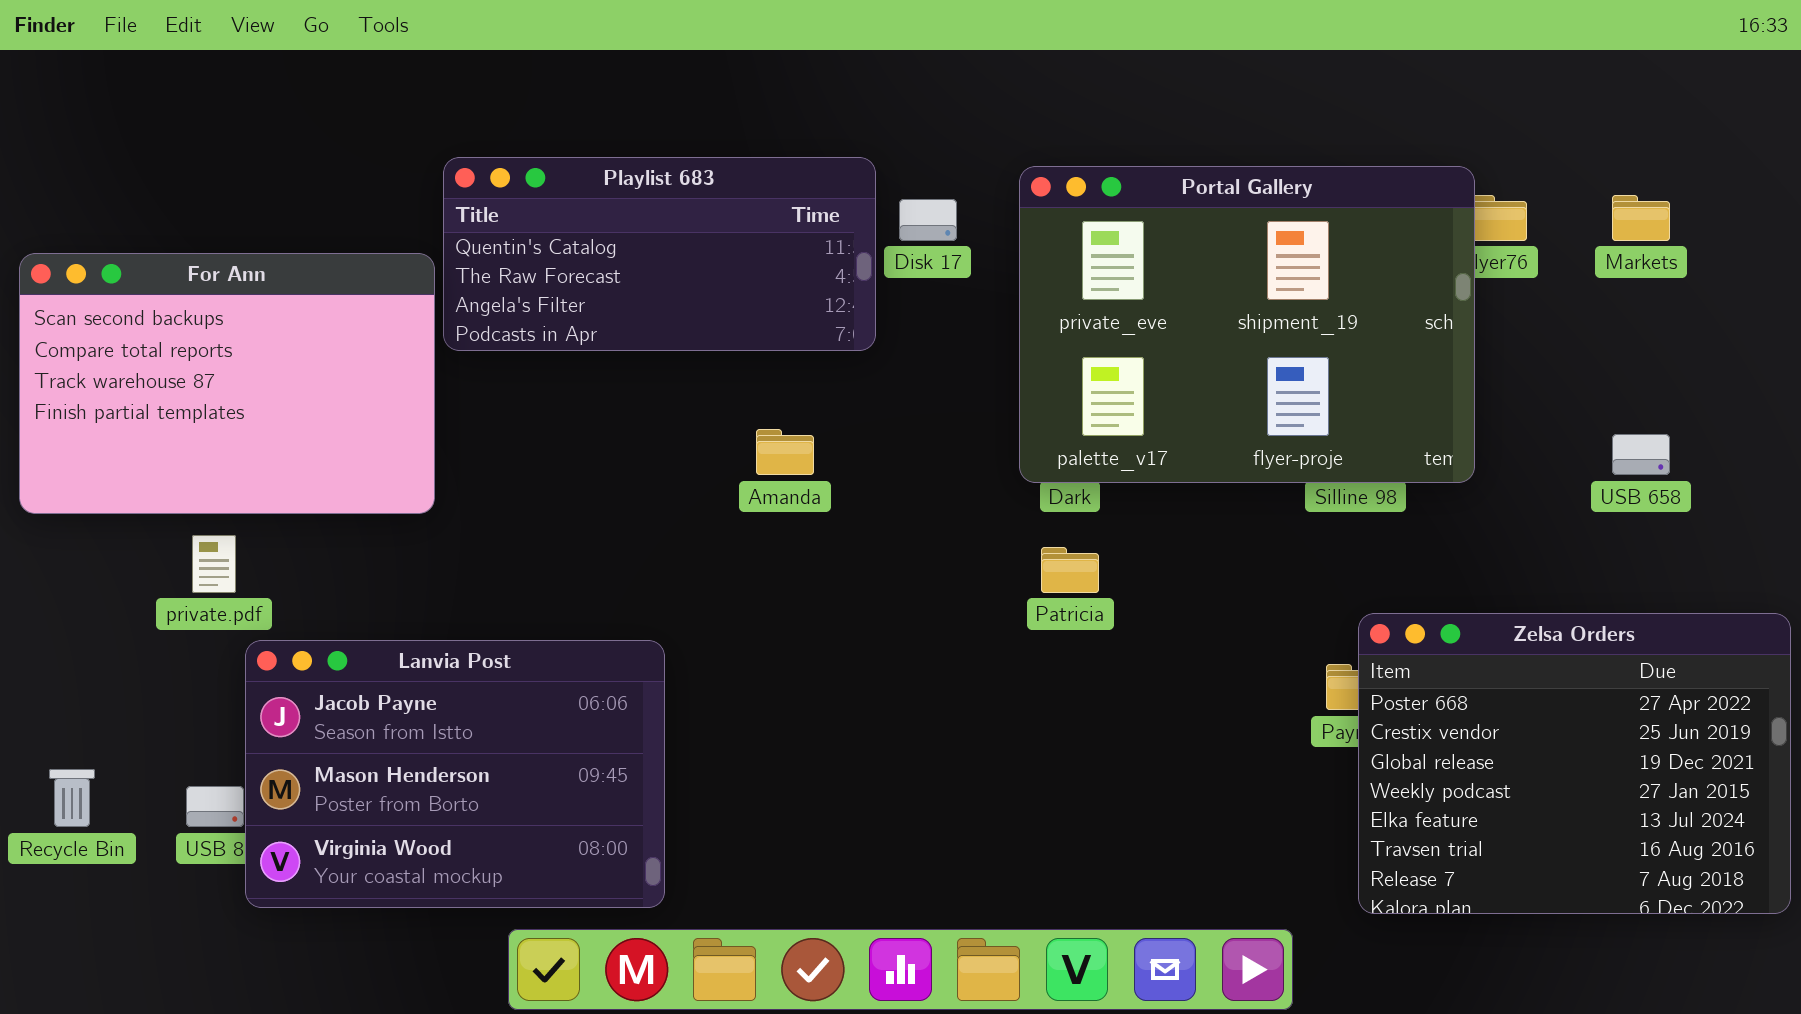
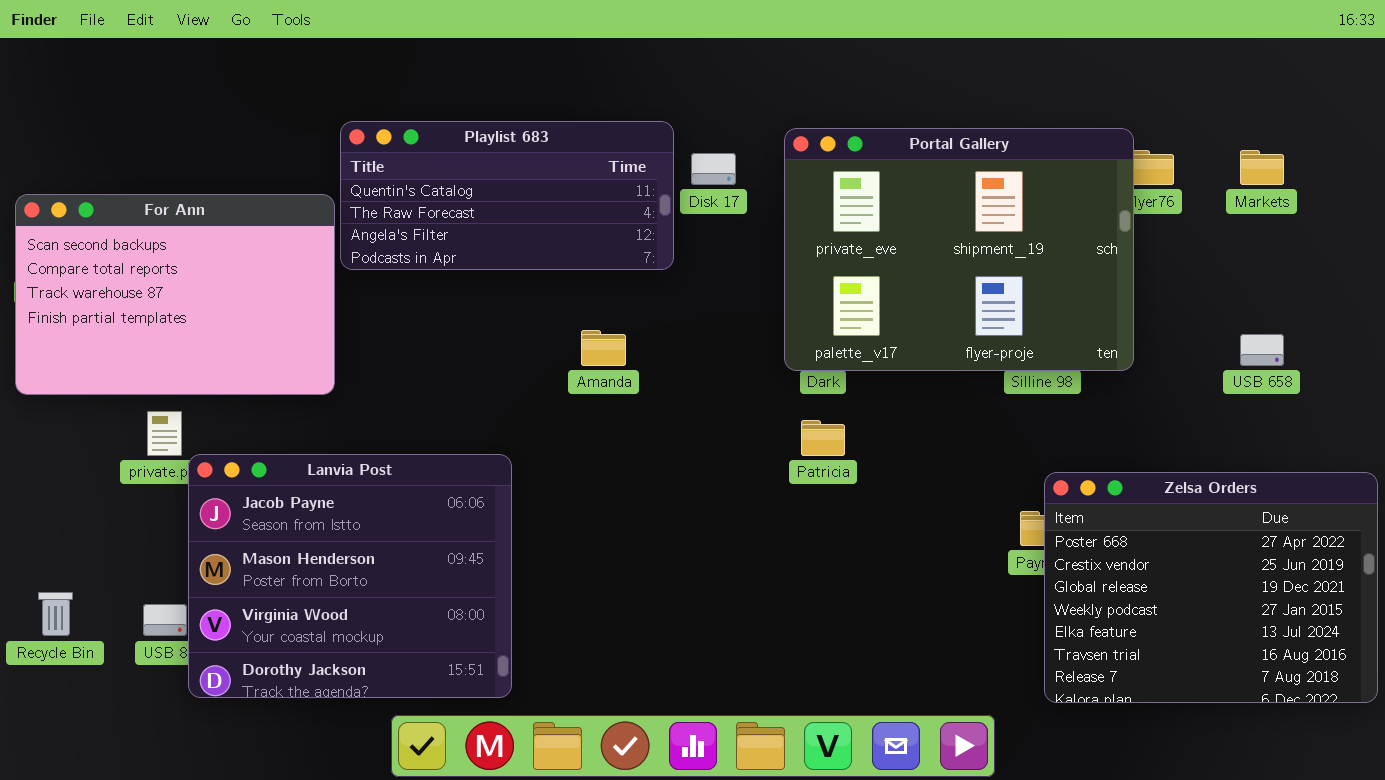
Lanvia Post: [245,640,665,908] -> [188,454,512,698], resized

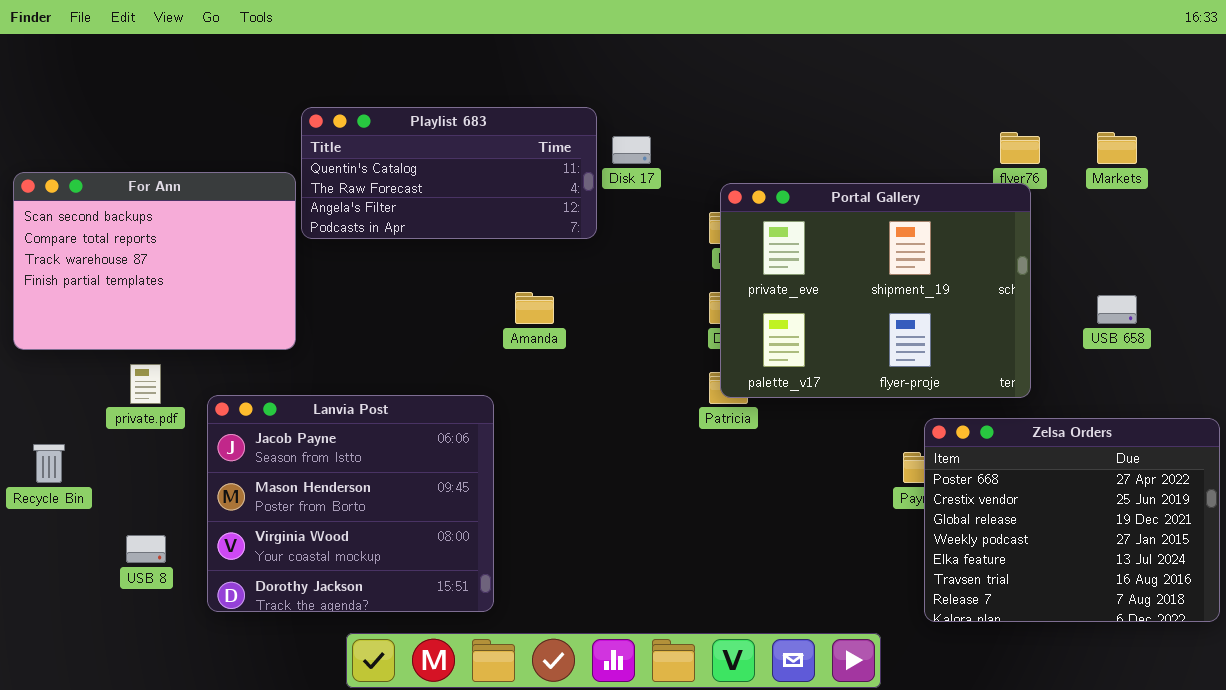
Portal Gallery: [784,128,1134,371] -> [720,183,1031,398], moved
Lanvia Post: [188,454,512,698] -> [207,395,494,612], moved
Recycle Bin: [38,592,73,636] -> [33,444,65,483], moved

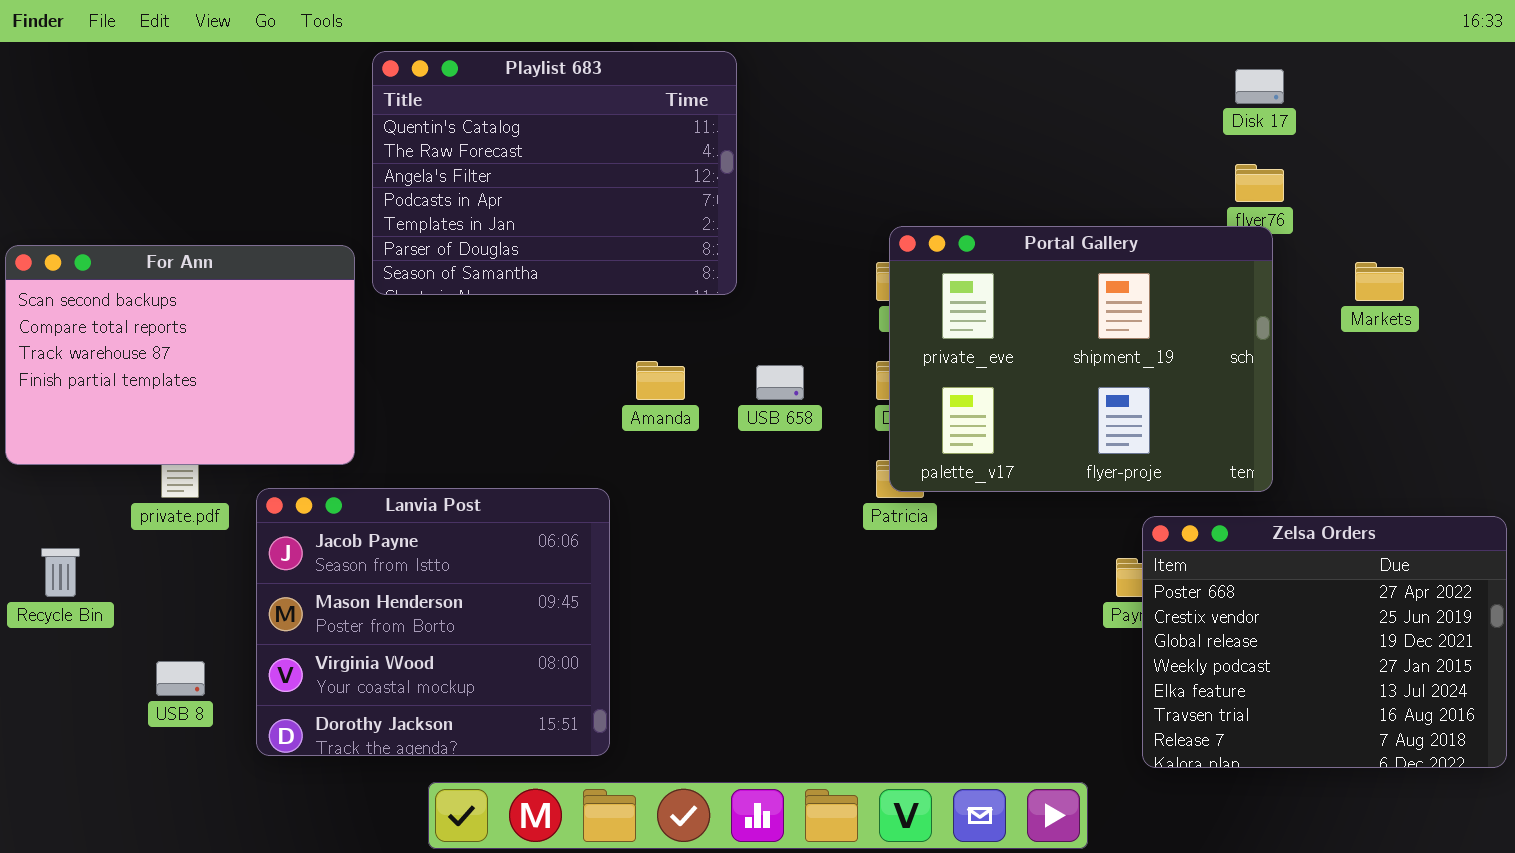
Playlist 683: [301,107,597,239] -> [372,51,737,295], resized
Markets: [1097,132,1137,164] -> [1355,262,1404,301], moved
Disk 17: [612,136,651,164] -> [1235,69,1284,104], moved
For Ann: [13,172,296,350] -> [5,245,355,465], moved
USB 658: [1097,295,1137,324] -> [756,365,804,400], moved

